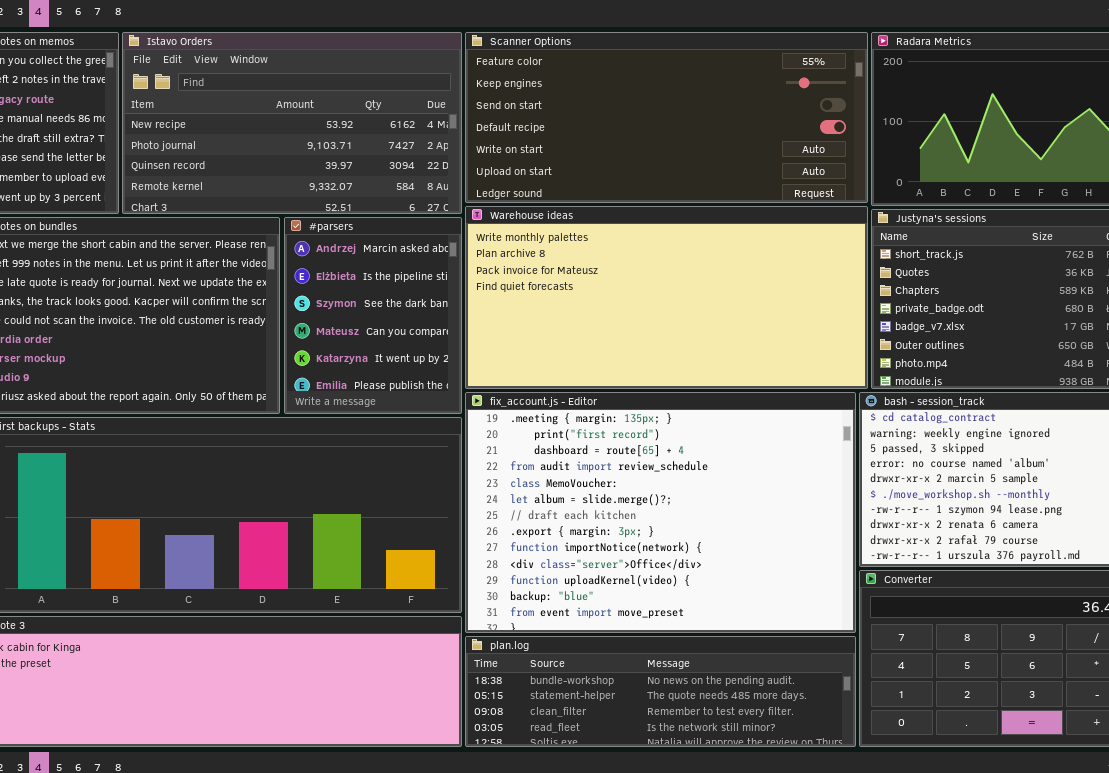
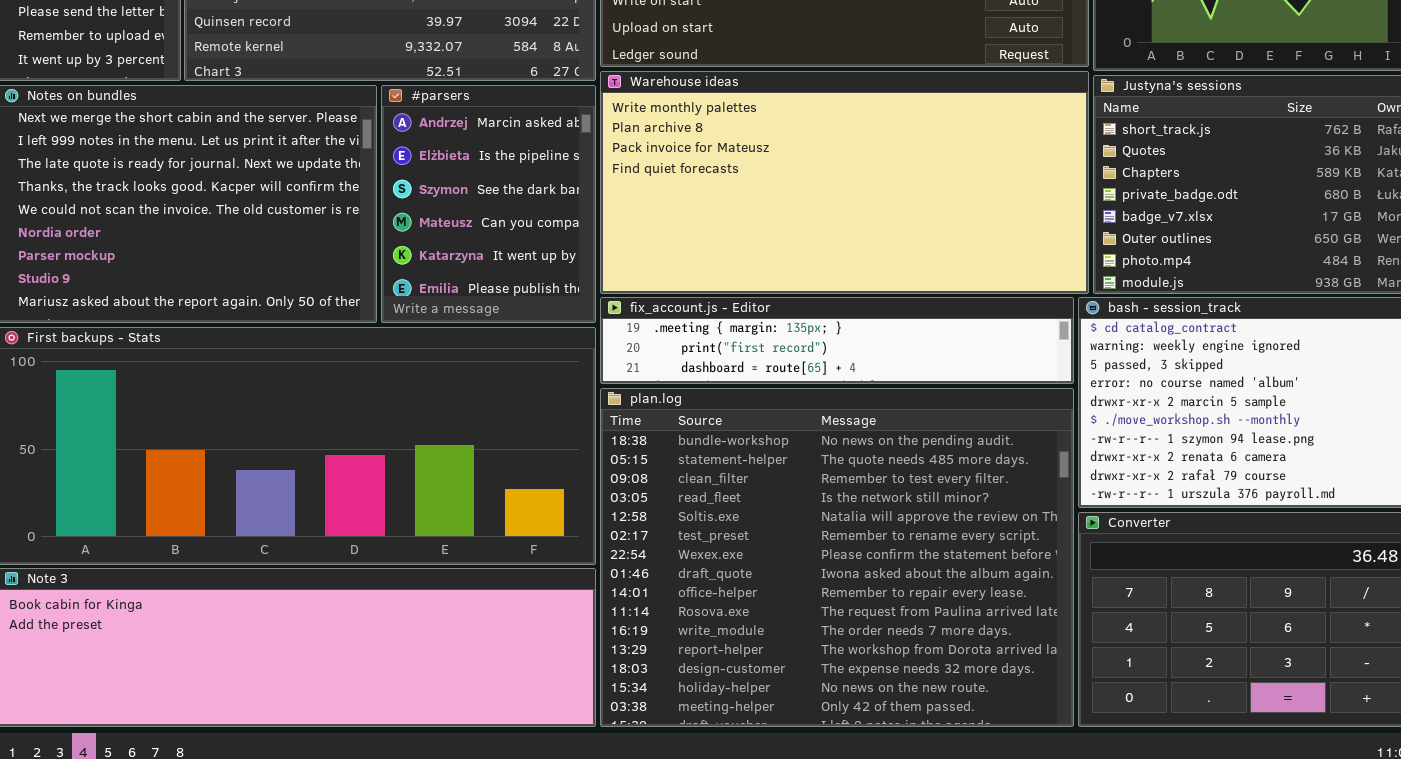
fix_account.js - Editor: [465,392,856,633] -> [600,297,1074,384], resized
plan.log: [465,636,856,747] -> [600,388,1074,727], resized

